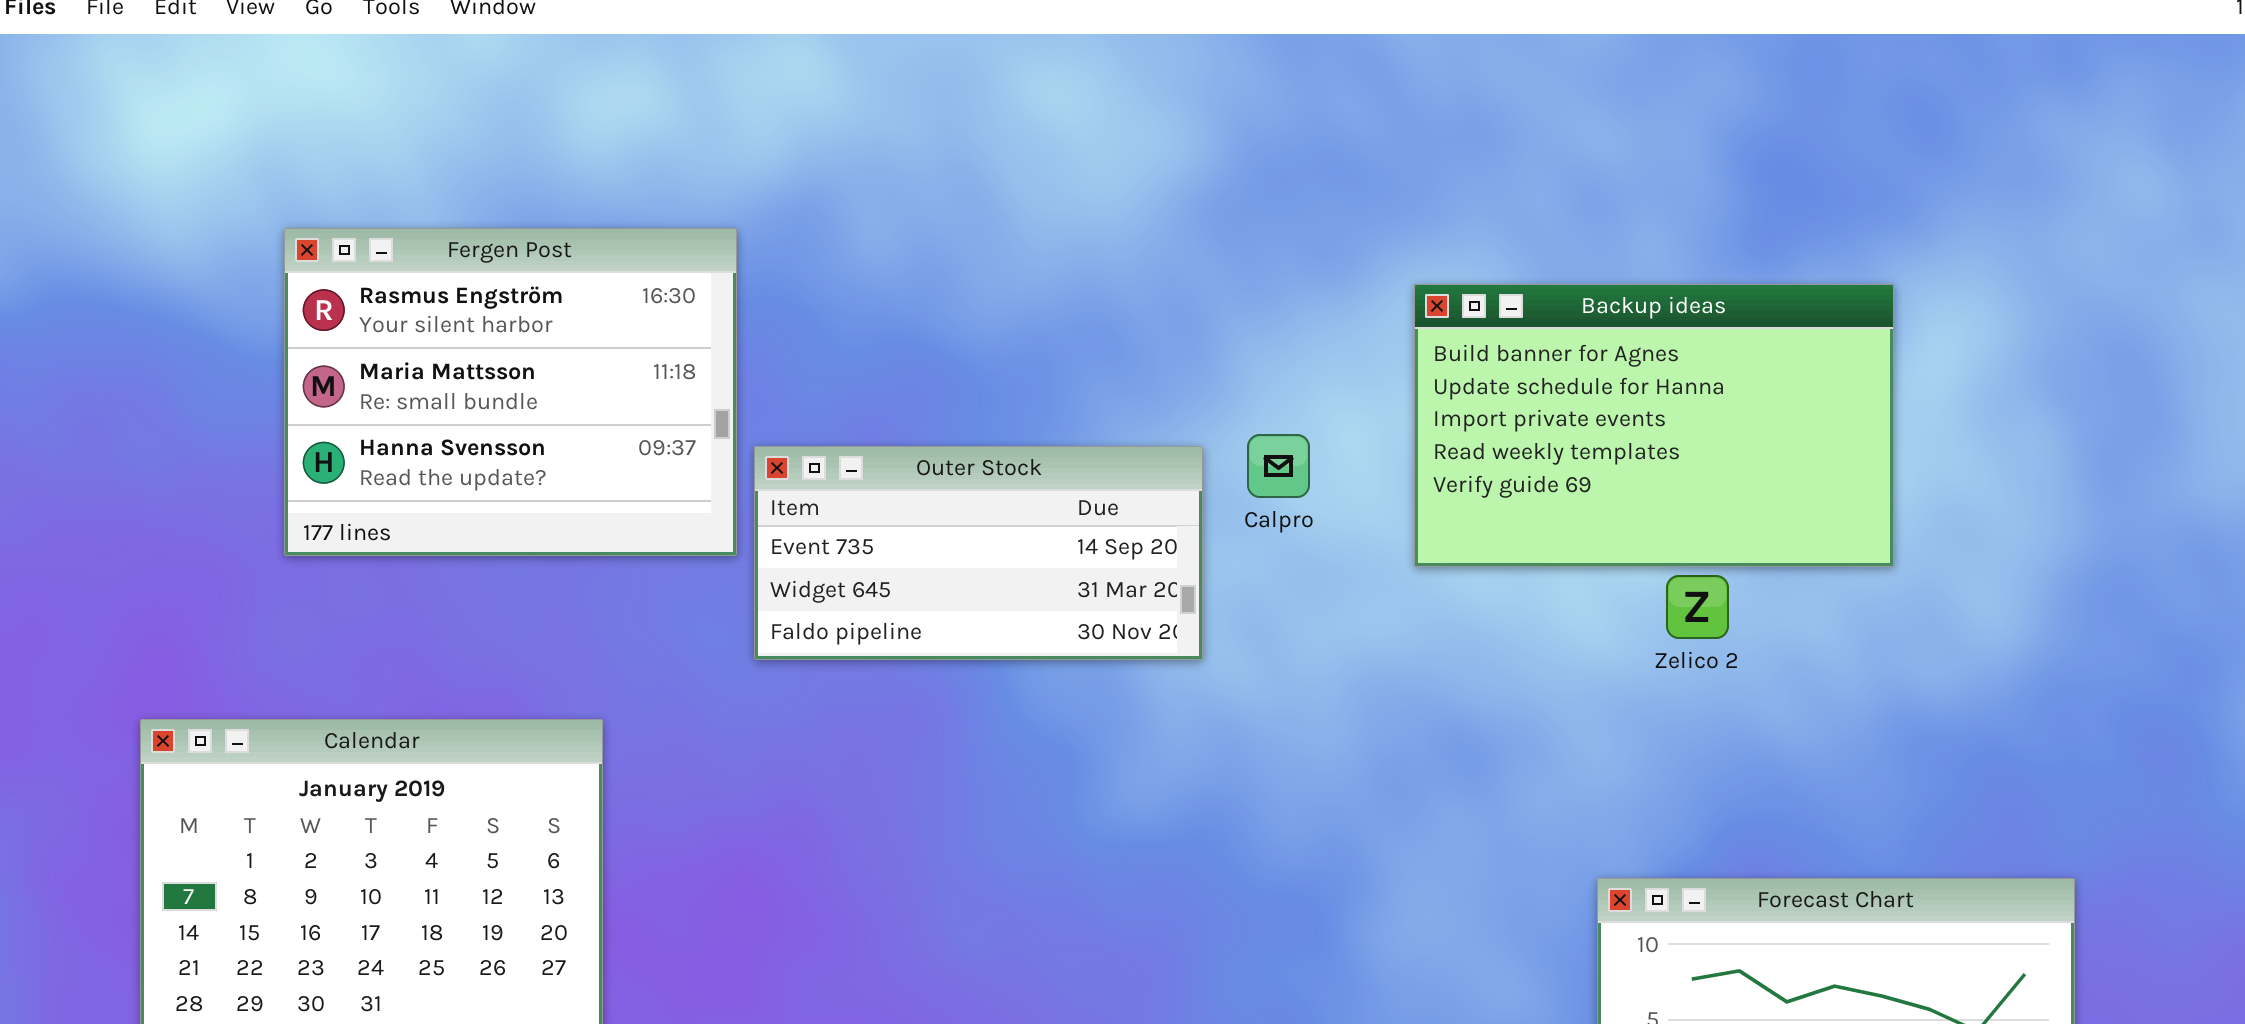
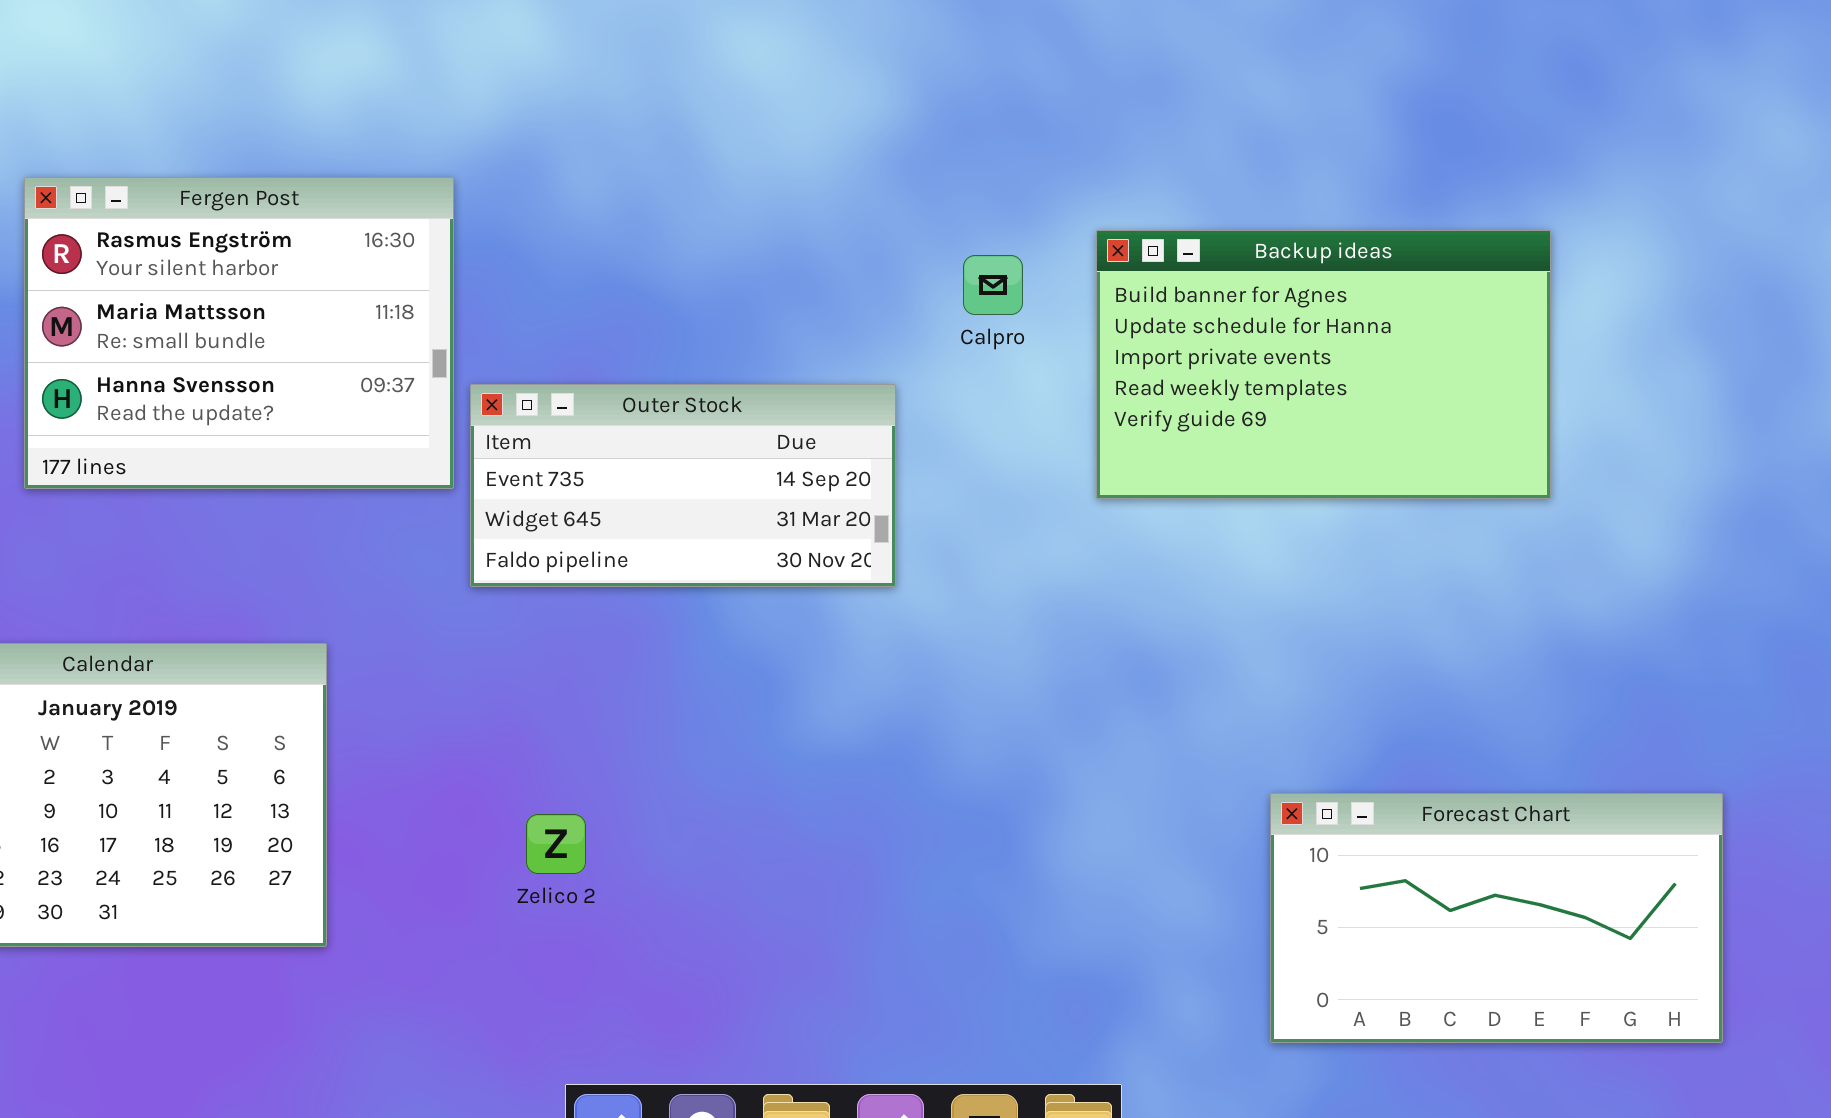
Calpro: [1247,434,1310,498] -> [963,255,1023,315], moved
Zelico 2: [1666,575,1729,639] -> [526,814,586,874], moved

